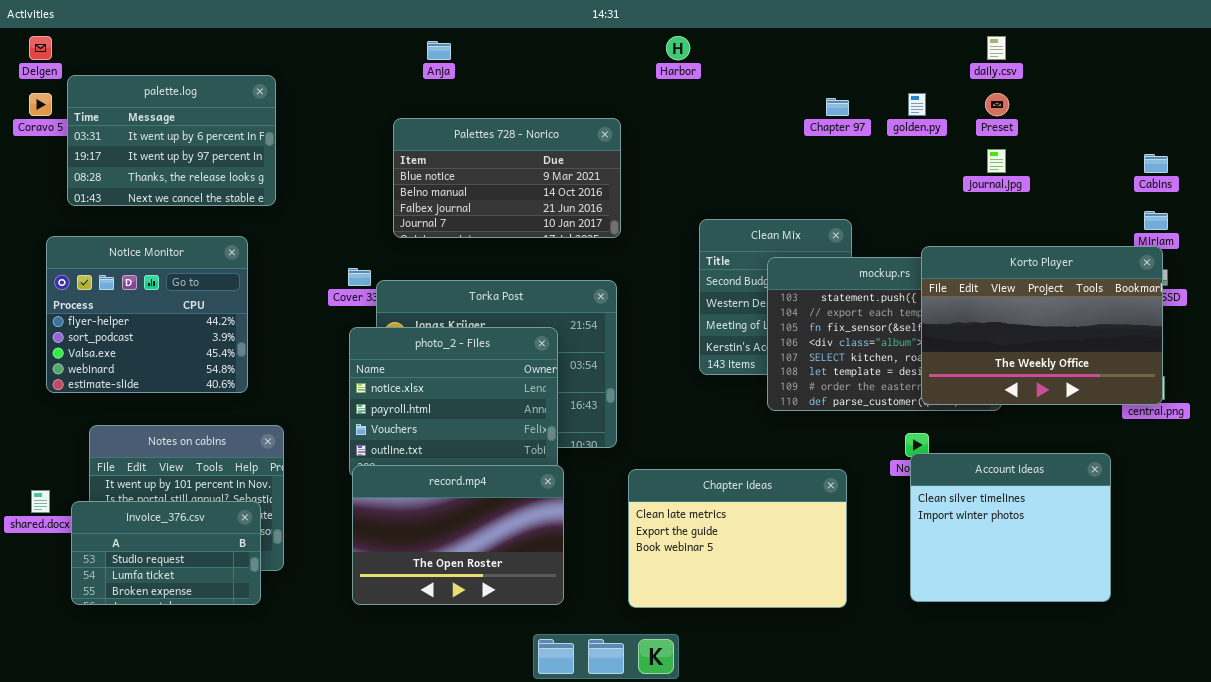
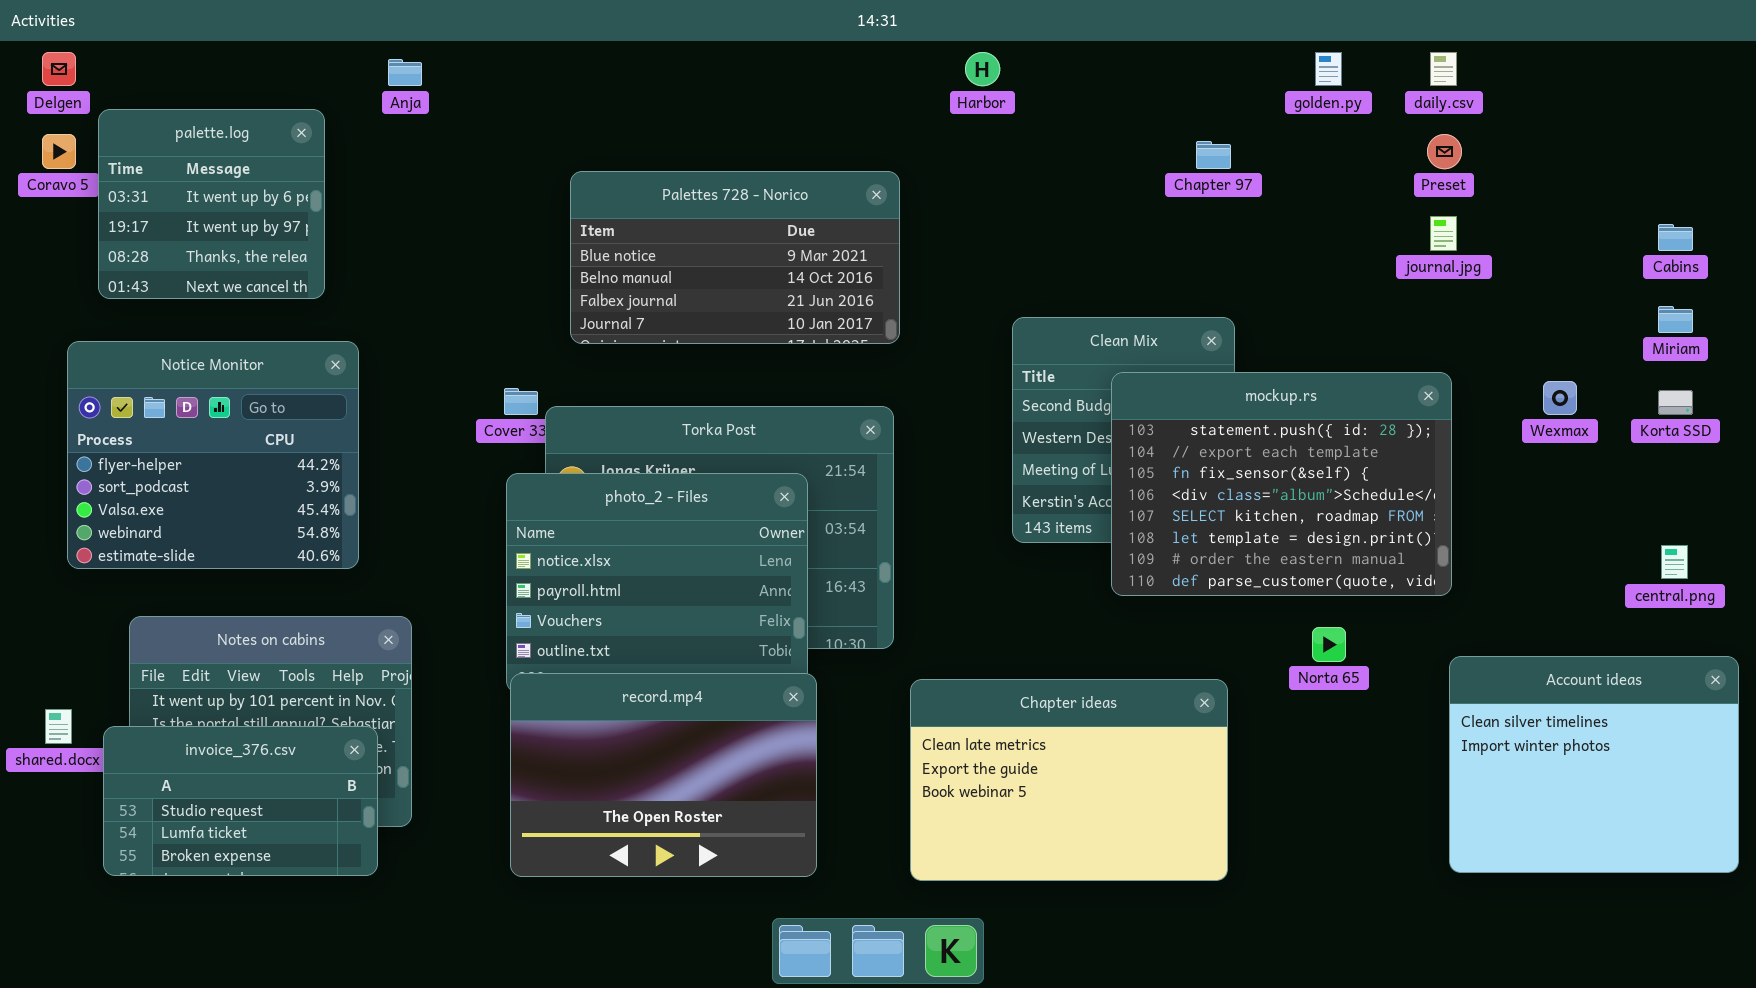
Anja: [427,41,451,60] -> [388,59,422,86], moved
palette.log: [67,75,276,206] -> [98,109,325,299], resized
golden.py: [908,93,926,116] -> [1315,52,1342,86], moved
Korto Player: [921,246,1163,405] -> none, closed
Account ideas: [910,453,1111,602] -> [1449,656,1739,873], moved

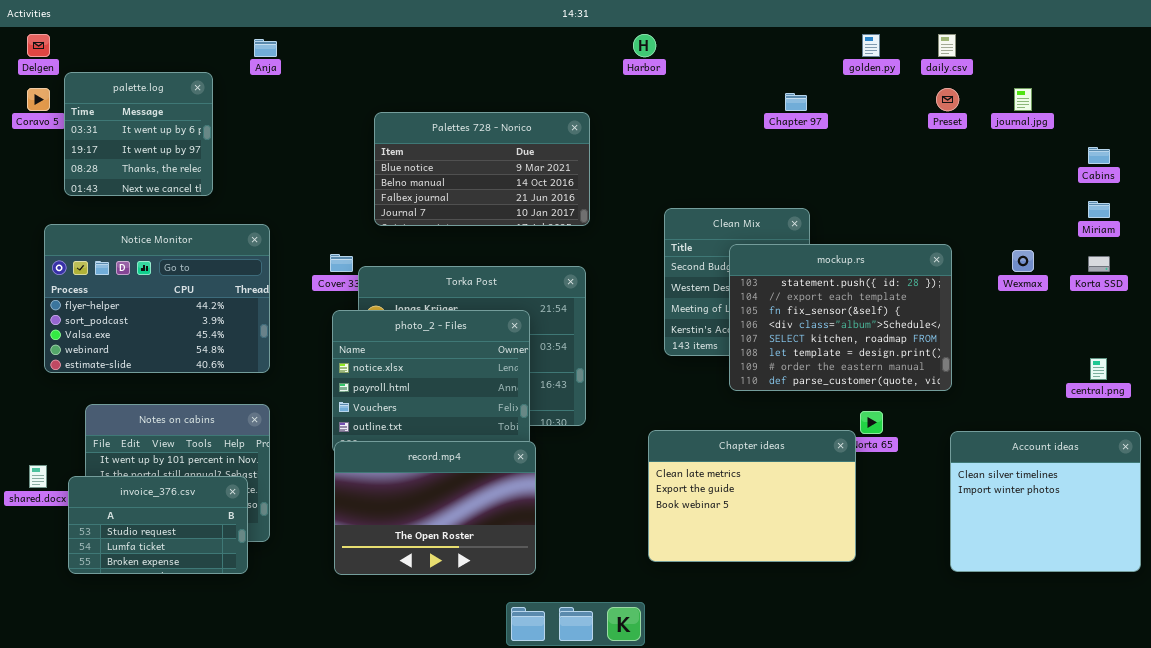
journal.jpg: [1430,216,1457,251] -> [1014,88,1032,111], moved
Notice Monitor: [67,341,359,569] -> [44,224,270,373], resized
Chapter ideas: [910,679,1228,881] -> [648,430,856,562], moved

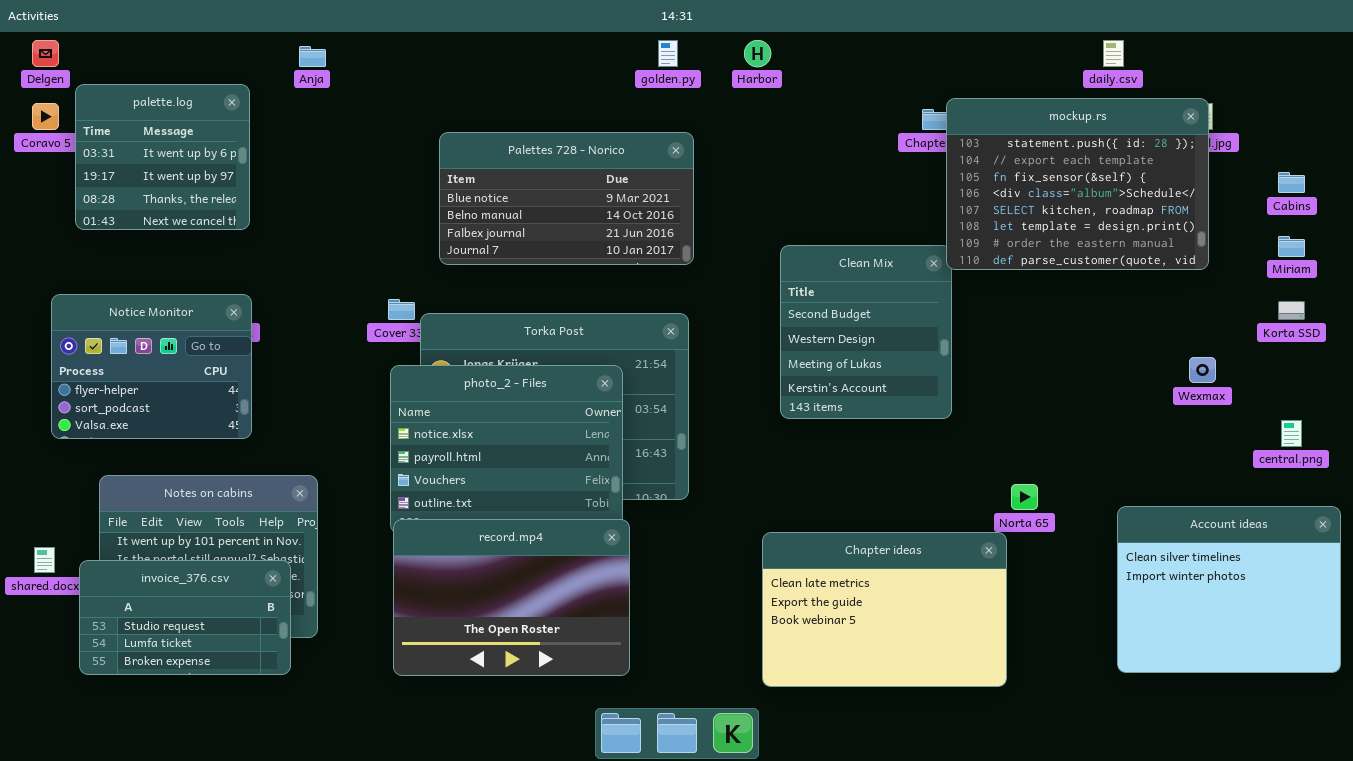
golden.py: [862,34,880,57] -> [658,40,678,67], moved
Notice Monitor: [44,224,270,373] -> [51,294,252,439], resized
mockup.rs: [729,244,952,391] -> [946,98,1209,270], moved
Wexmax: [1012,250,1034,272] -> [1189,357,1216,383], moved
Chapter ideas: [648,430,856,562] -> [762,532,1007,687], moved

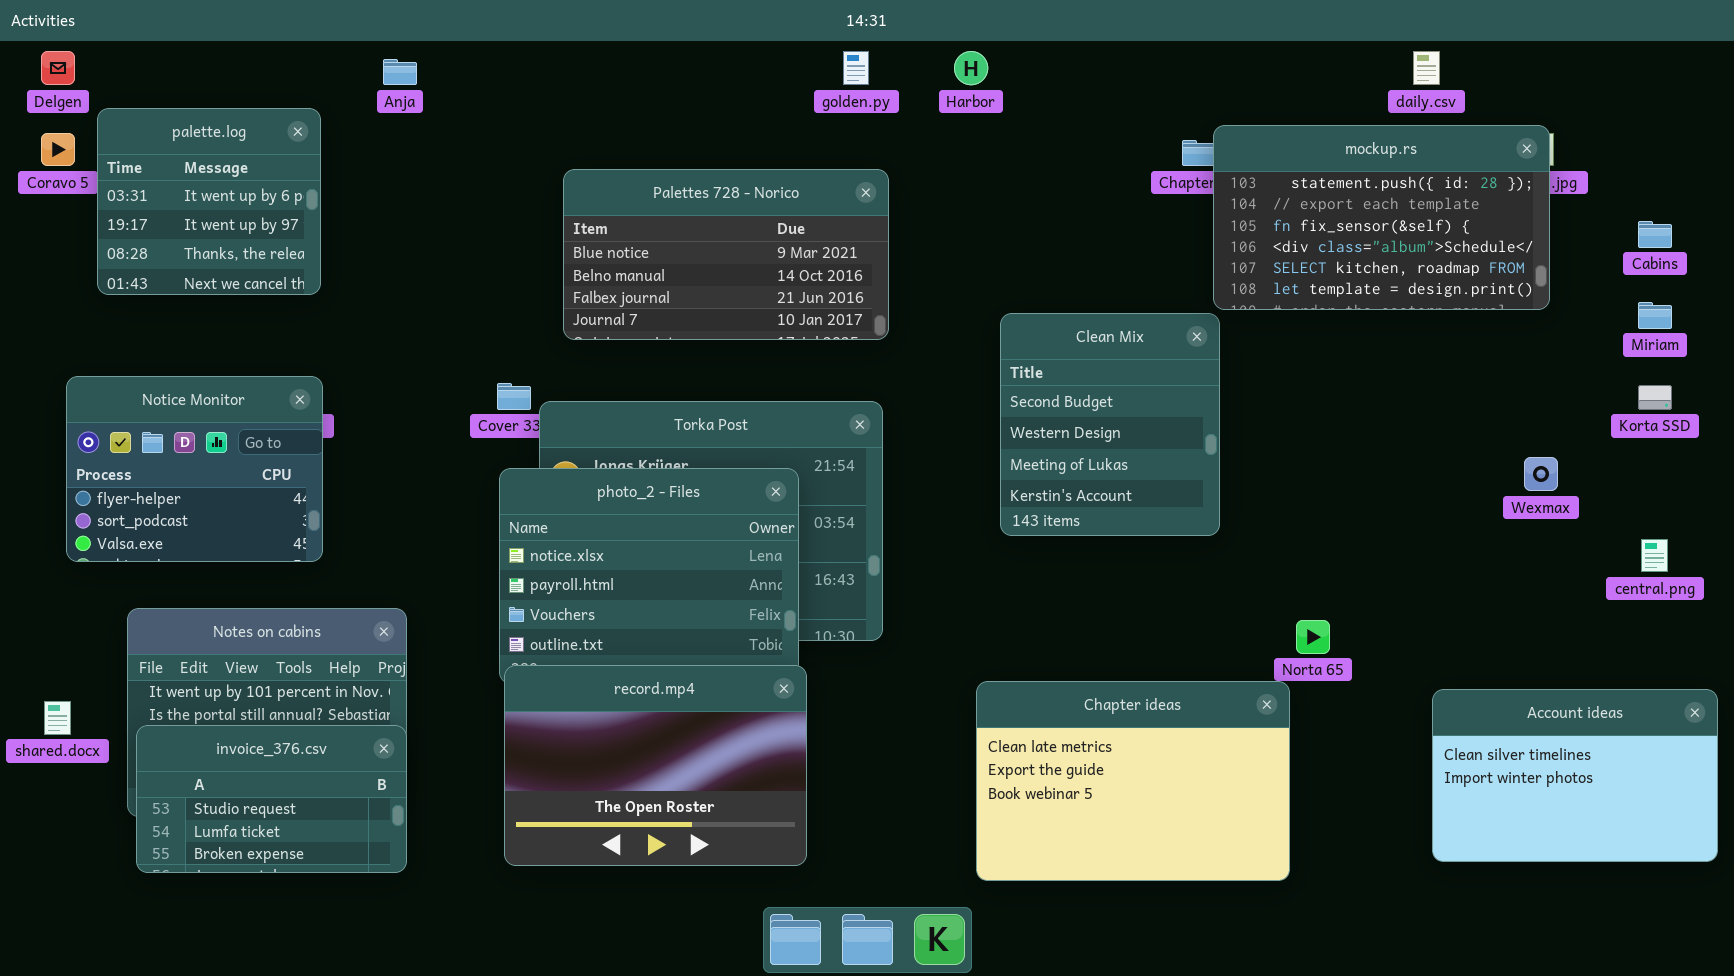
mockup.rs: [946,98,1209,270] -> [1213,125,1550,310], resized
Account ideas: [1117,506,1341,673] -> [1432,689,1718,862], resized
invoice_376.csv: [79,560,291,675] -> [136,725,407,873], moved

